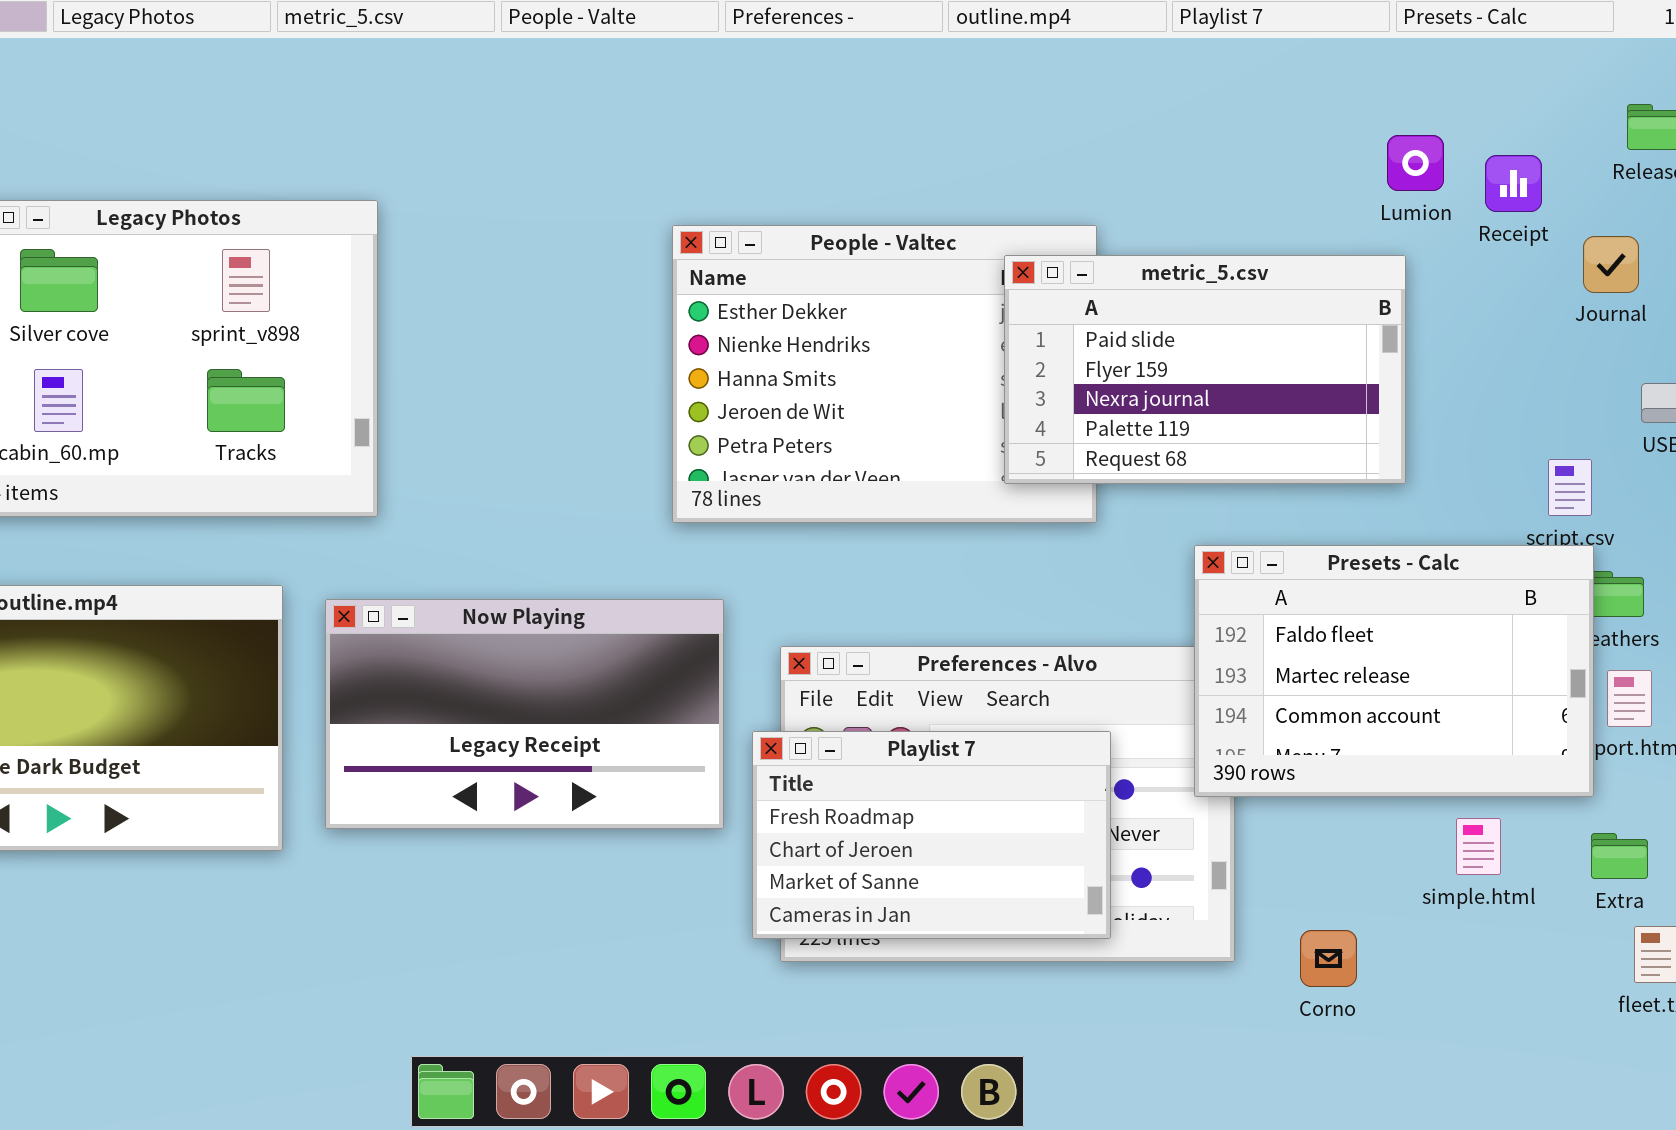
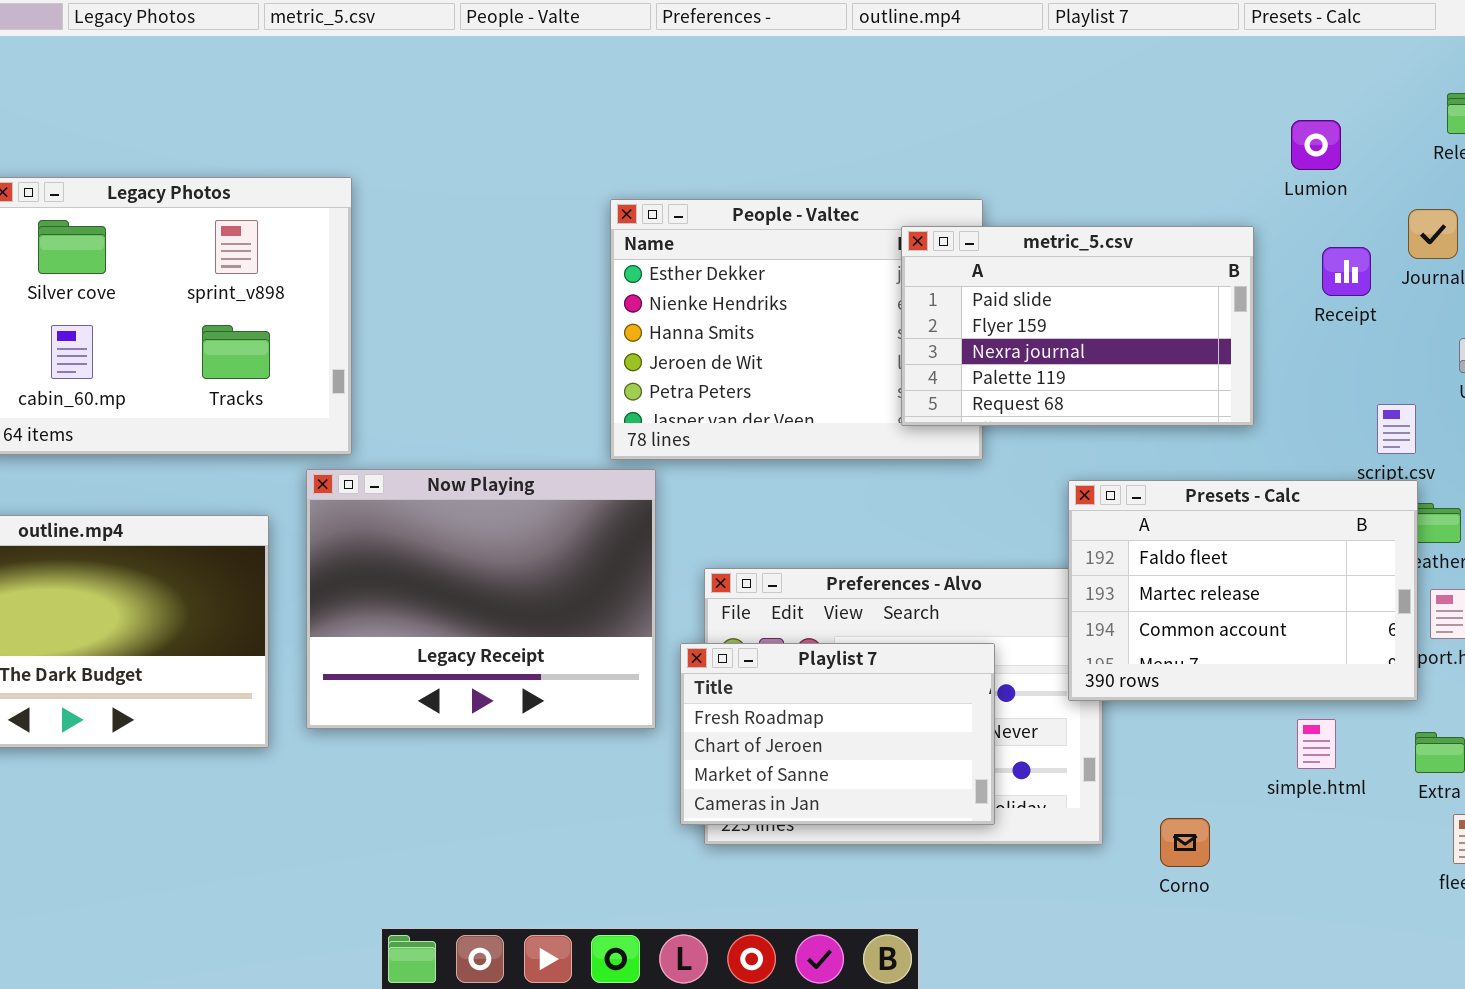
Lumion: [1387,135,1444,191] -> [1291,120,1341,170], moved
Receipt: [1485,155,1542,212] -> [1322,247,1371,296], moved
Now Playing: [325,599,724,829] -> [306,469,656,729], resized

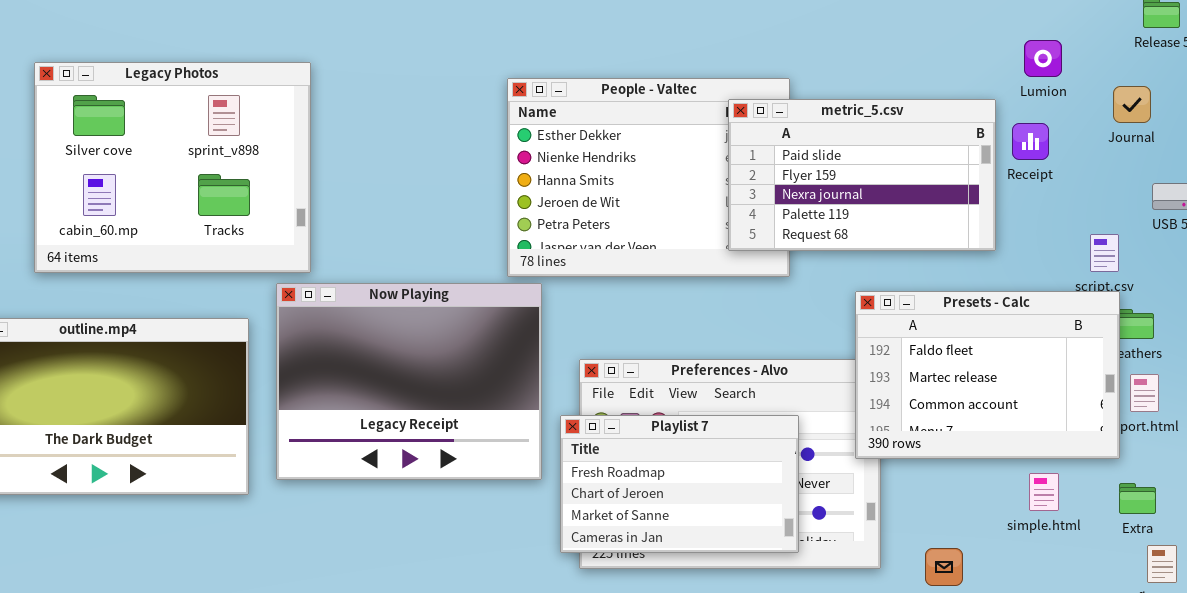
Lumion: [1291,120,1341,170] -> [1024,40,1062,77], moved
Receipt: [1322,247,1371,296] -> [1012,123,1049,160], moved

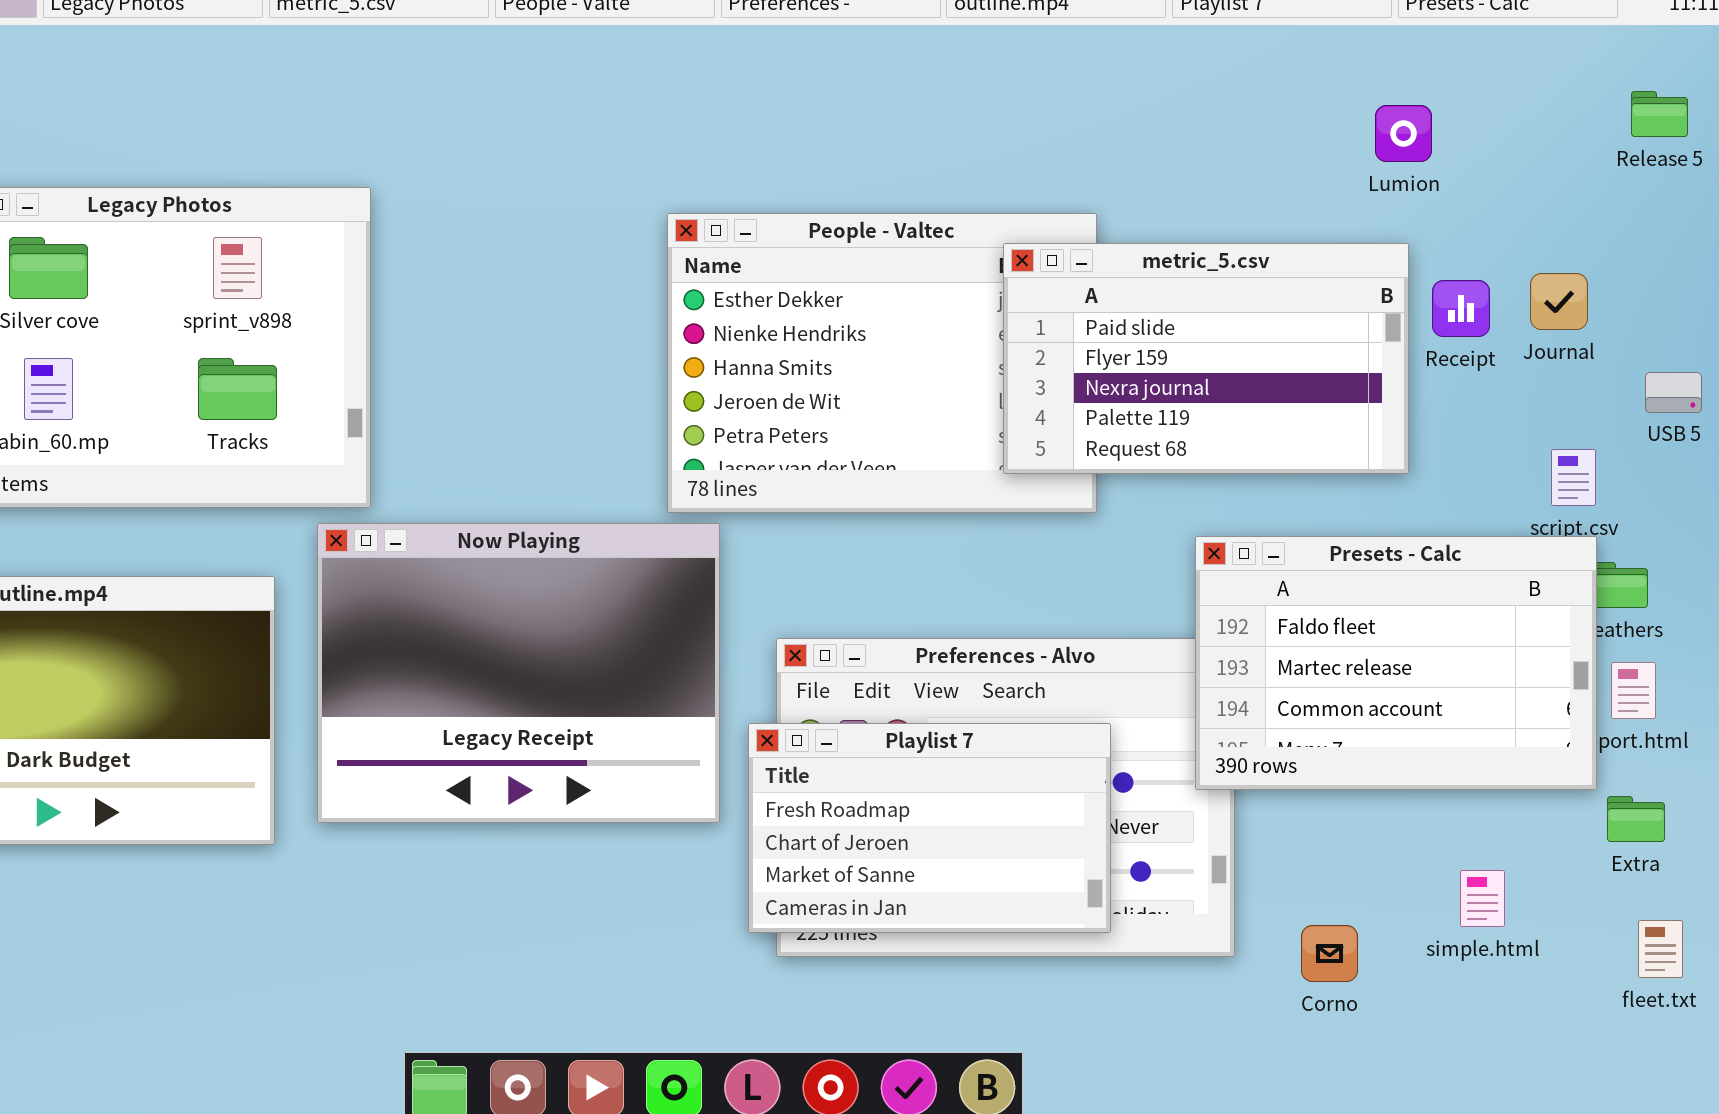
Lumion: [1024,40,1062,77] -> [1375,105,1432,162], moved
Journal: [1113,86,1151,123] -> [1530,273,1588,330], moved
simple.html: [1029,473,1059,511] -> [1460,870,1505,927], moved
Extra: [1119,483,1156,514] -> [1607,796,1665,842], moved

